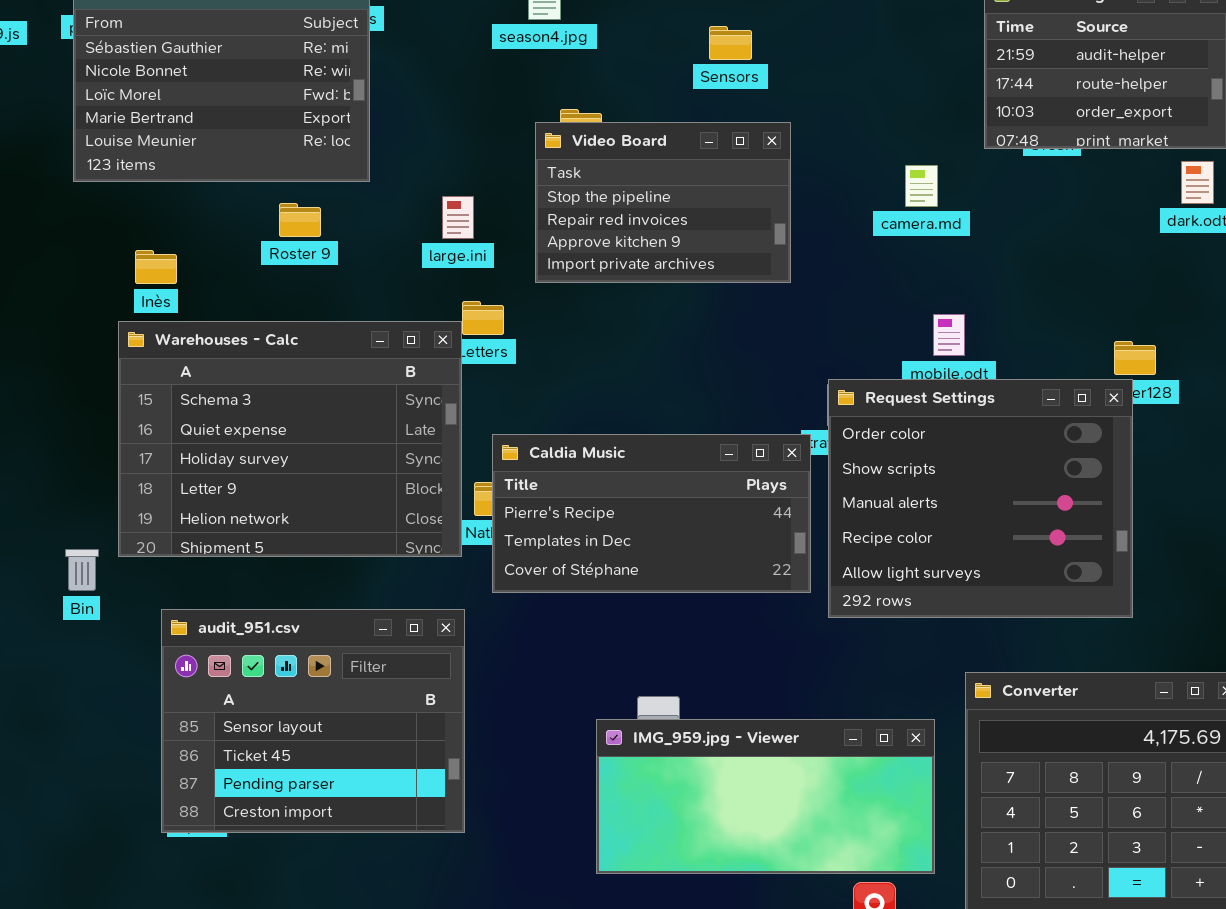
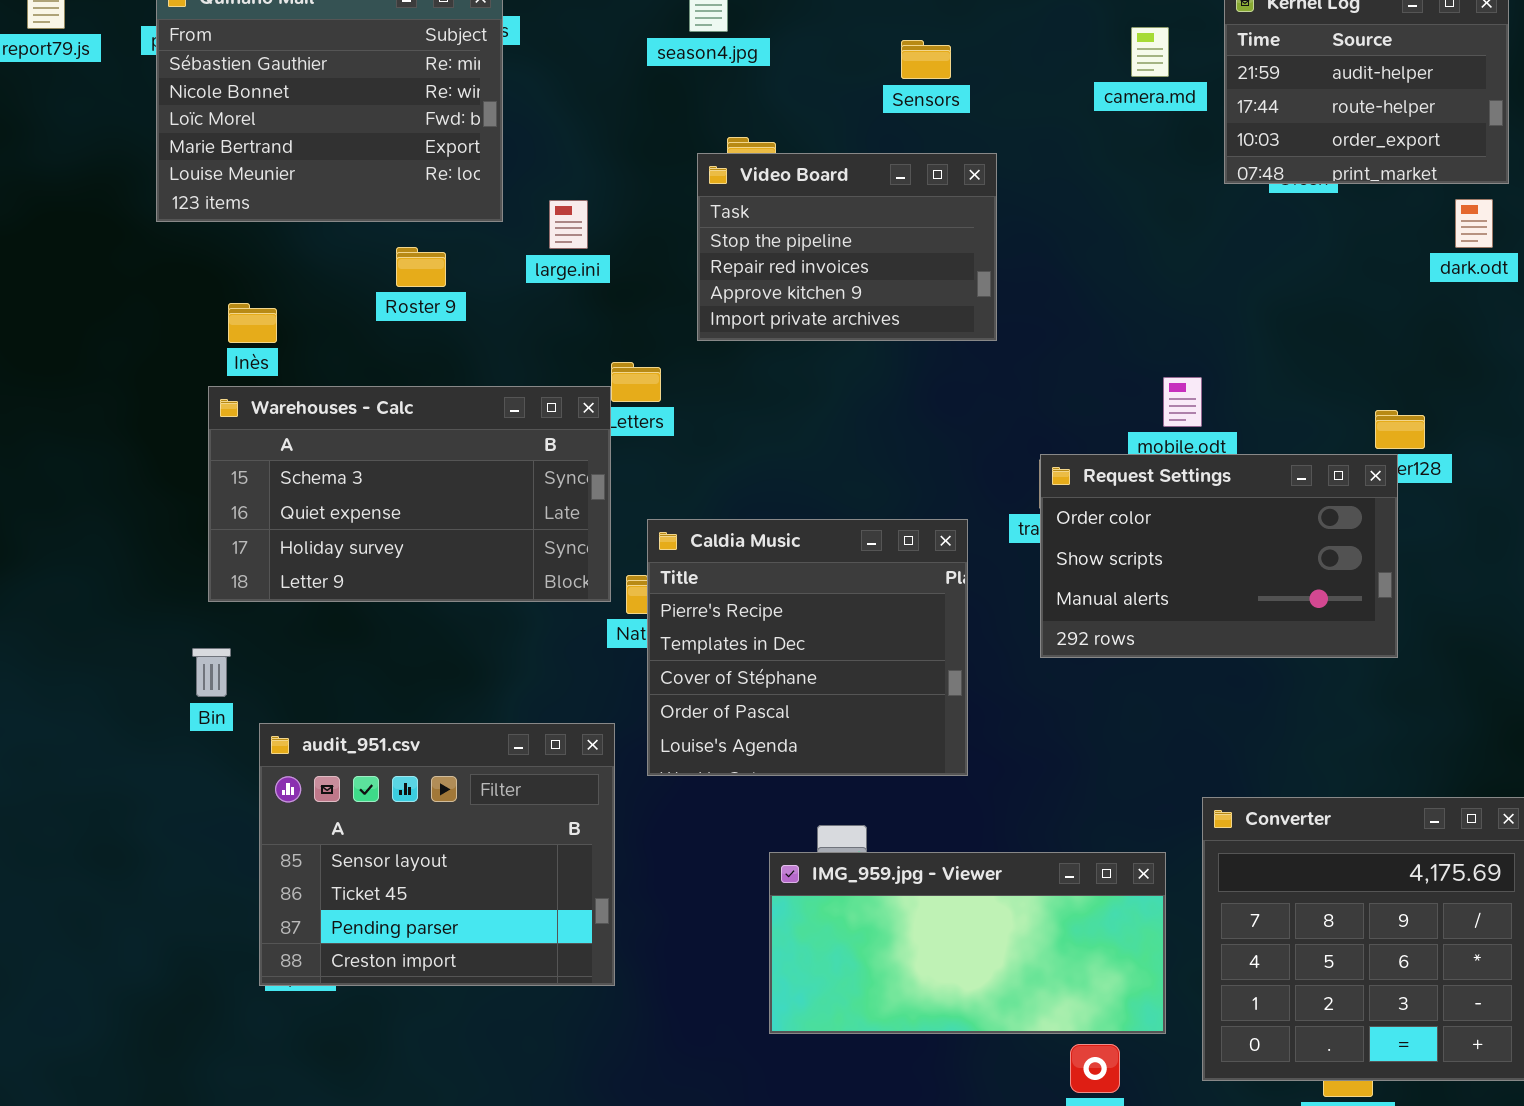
camera.md: [905,165,938,207] -> [1131,27,1169,77], moved
large.ini: [442,196,474,239] -> [549,200,588,249], moved
Warehouses - Calc: [118,321,462,557] -> [208,386,611,602], resized
Request Settings: [828,379,1133,618] -> [1040,454,1398,658], resized
Caldia Music: [492,434,811,593] -> [647,519,968,776], resized
Bin: [65,549,99,591] -> [192,648,231,697], moved

